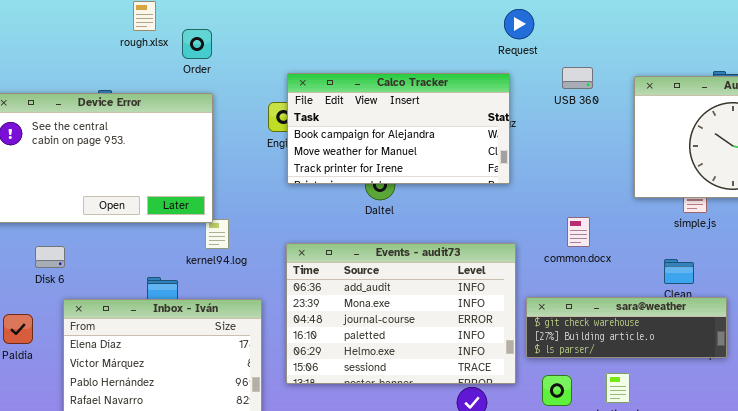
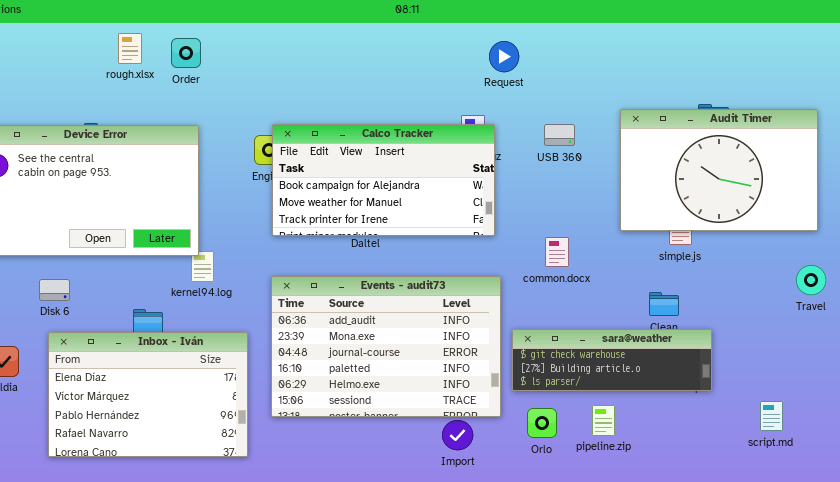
Order: [182,29,212,59] -> [171,38,201,68], moved
USB 360: [562,67,593,89] -> [544,124,575,146], moved
Calco Tracker: [287,73,510,184] -> [272,124,495,236], moved
common.docx: [567,217,590,247] -> [545,237,569,267], moved
Disk 6: [35,246,65,268] -> [39,279,70,301], moved

